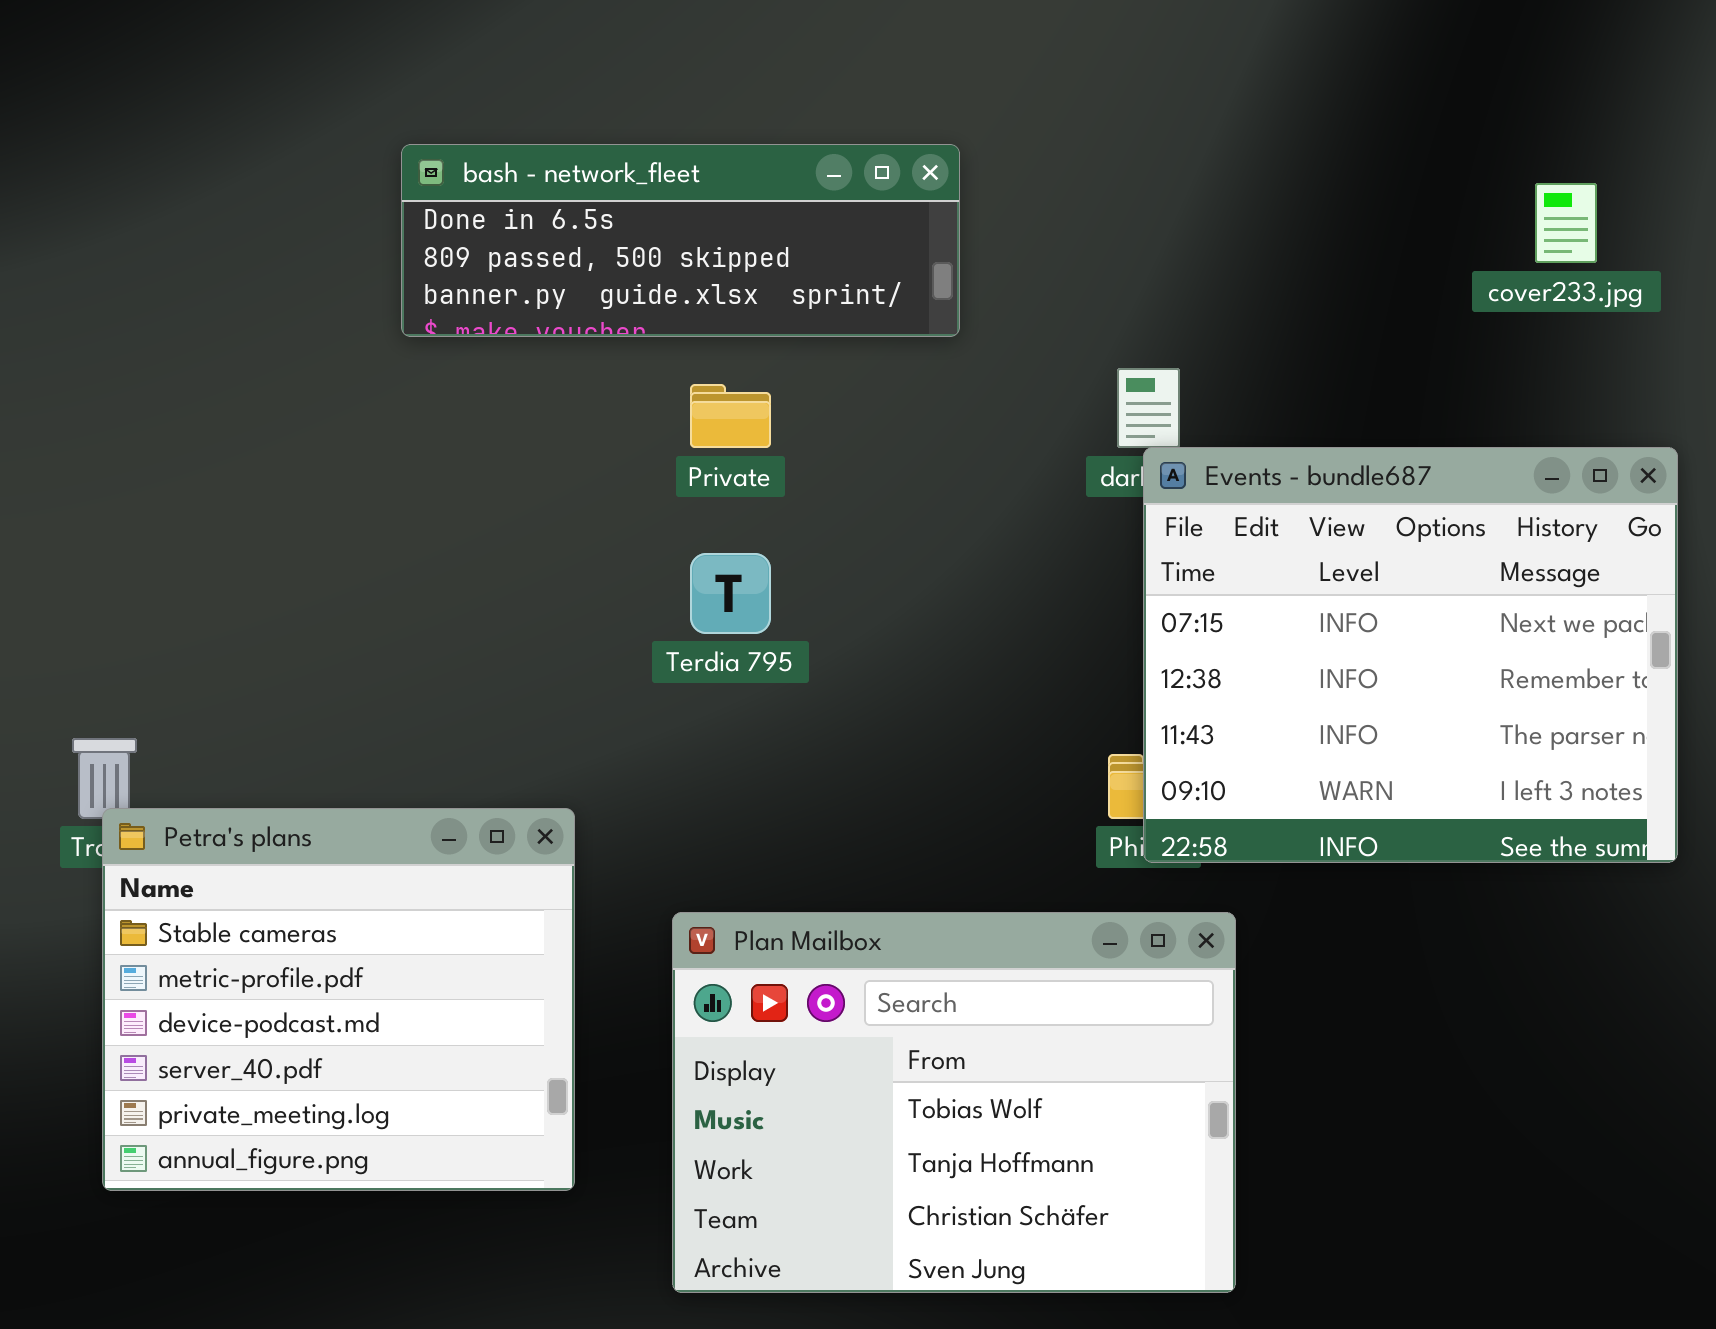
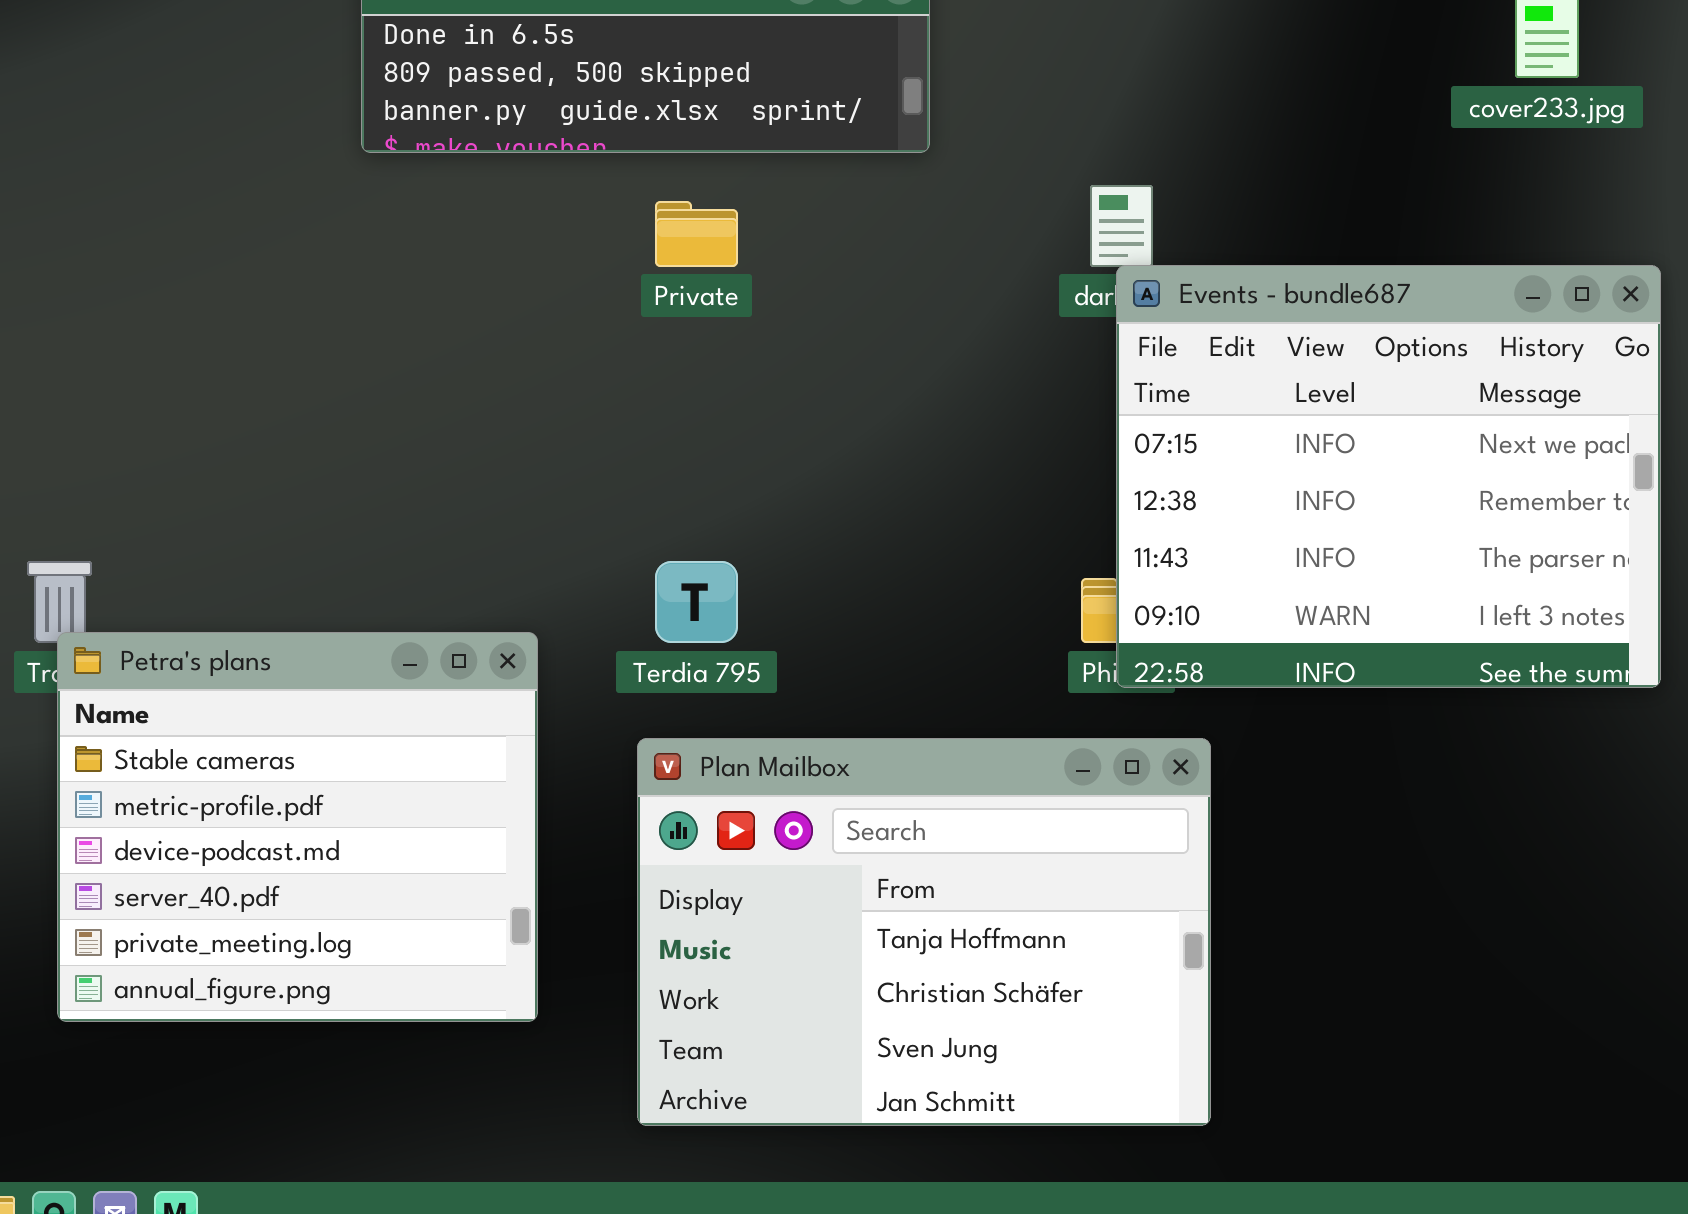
Terdia 795: [690,553,771,634] -> [655,561,738,643], moved
Plan Mailbox: [672,912,1236,1293] -> [637,738,1211,1126], scrolled down 1 row

